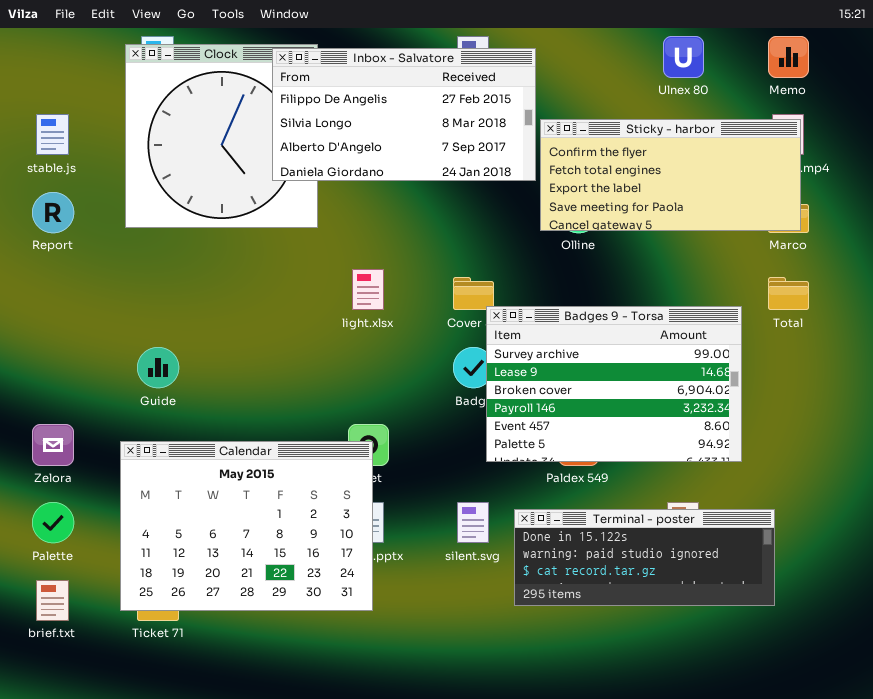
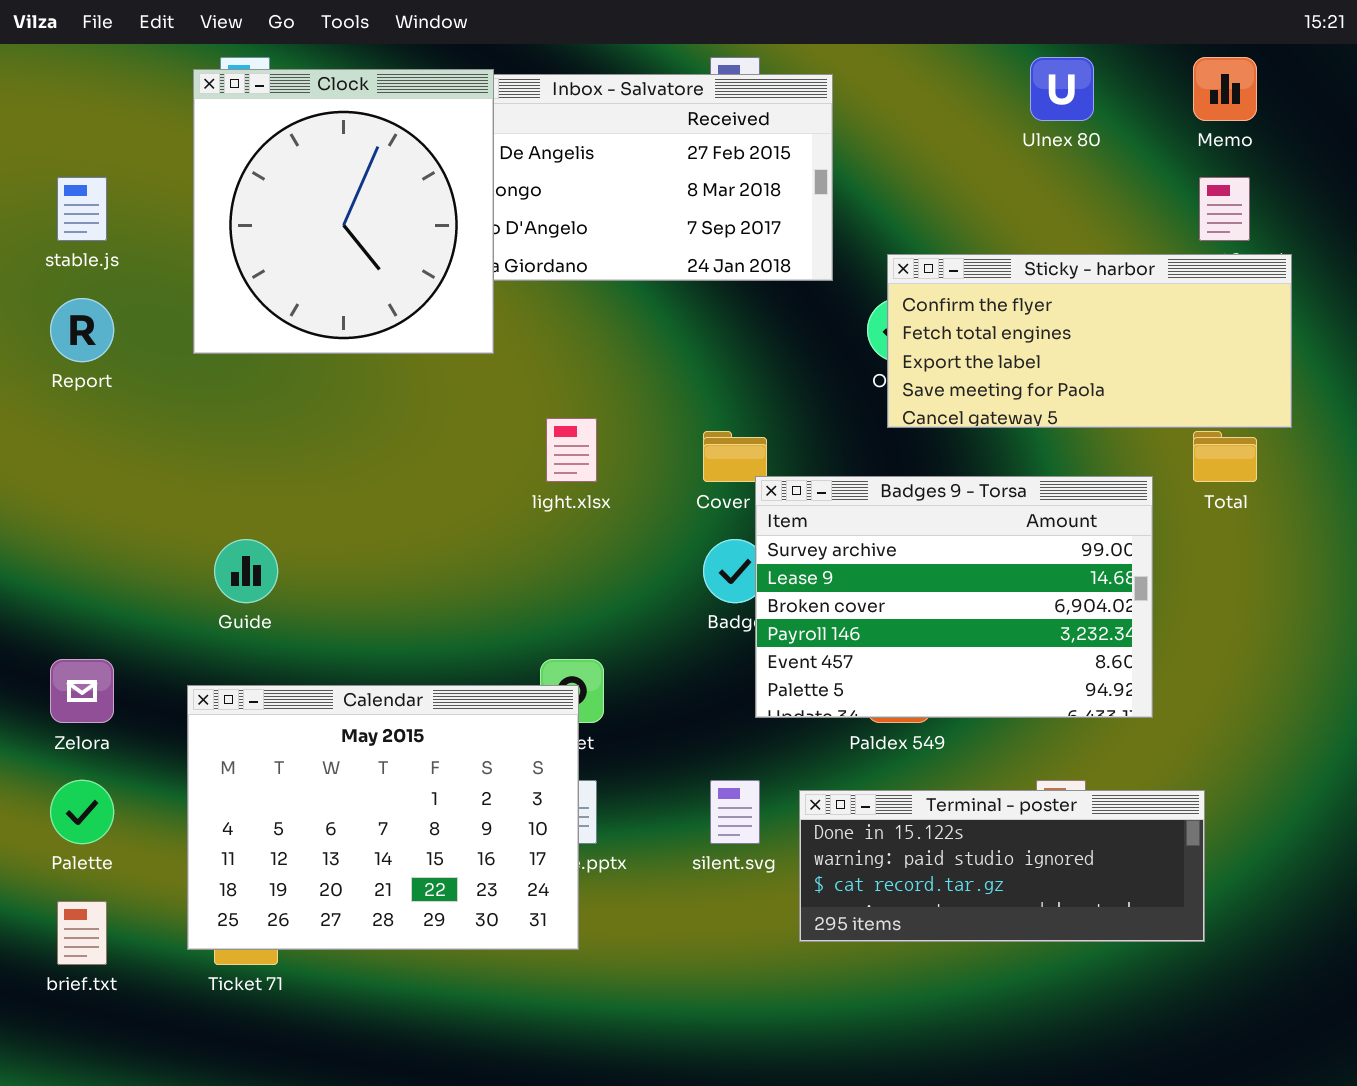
Clock: [125,44,318,228] -> [193,69,494,354], raised
Sticky - harbor: [540,119,801,231] -> [887,254,1292,428], moved

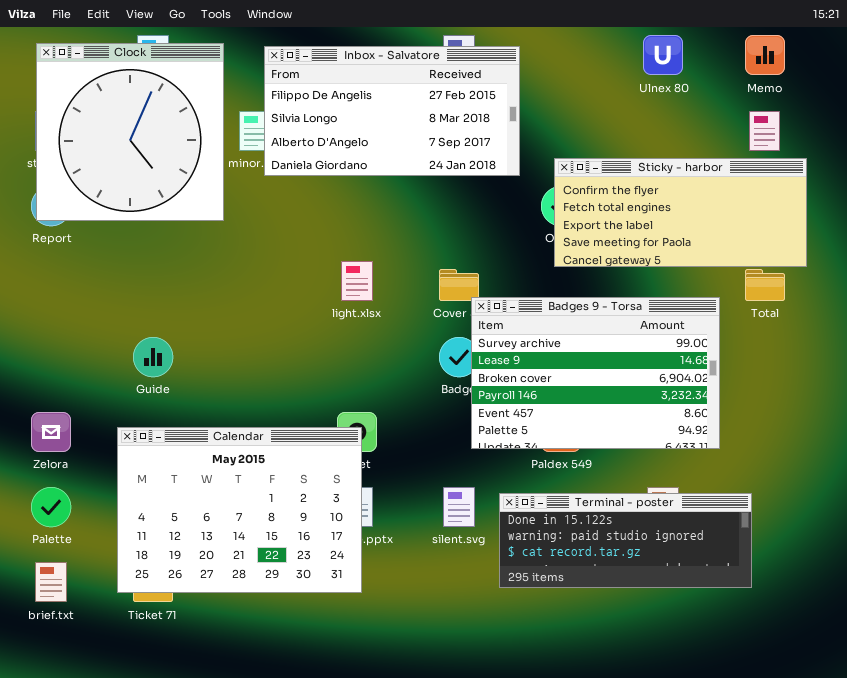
Clock: [193,69,494,354] -> [36,43,224,221], moved

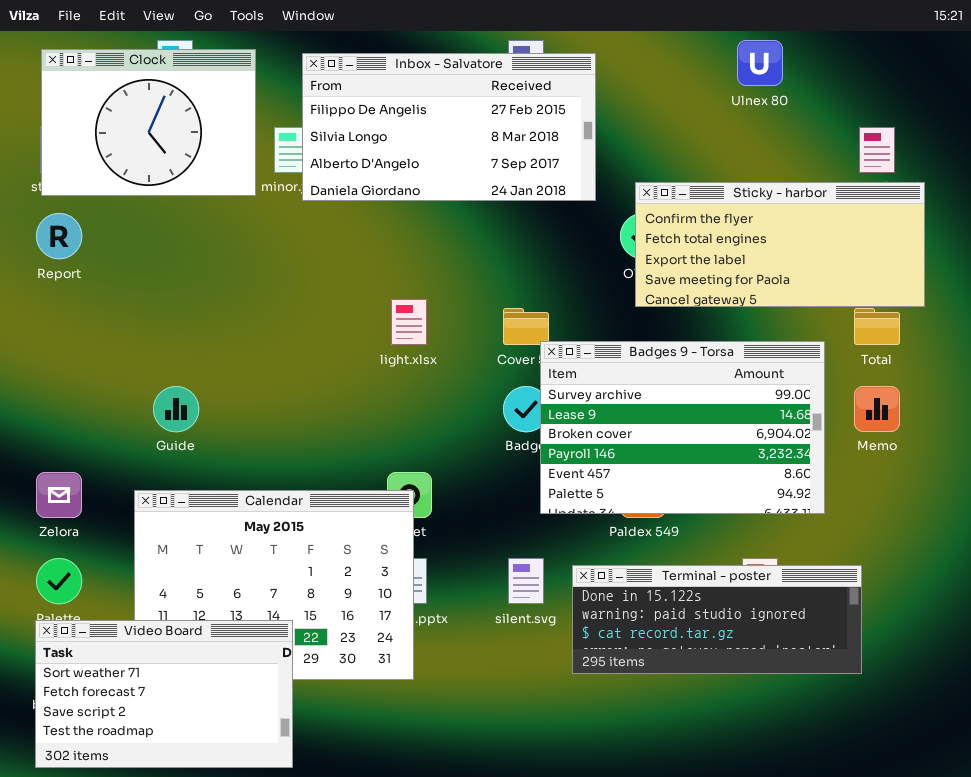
Memo: [745,35,785,75] -> [854,386,900,432], moved
Clock: [36,43,224,221] -> [41,49,256,196], resized
Video Board: none -> [35,620,293,768], opened

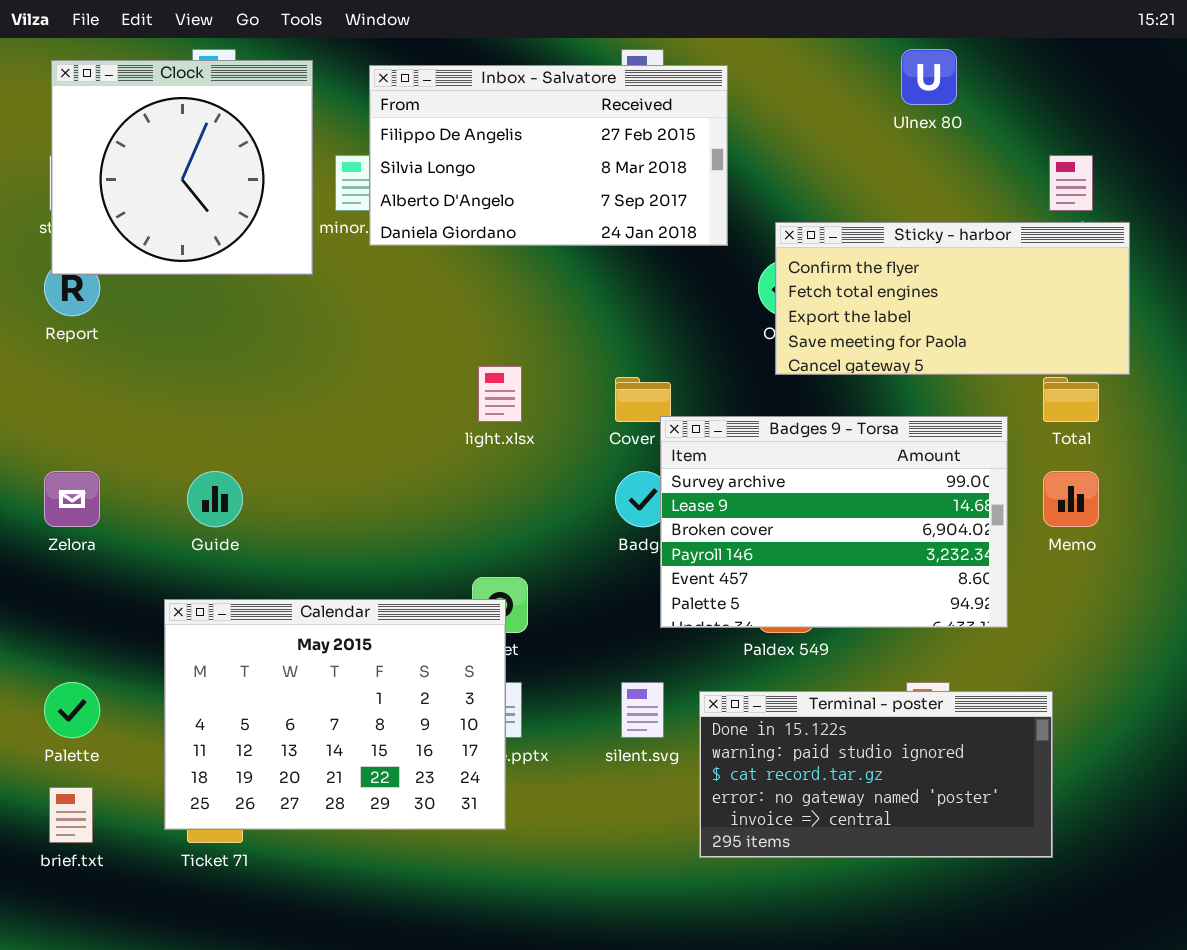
Clock: [41,49,256,196] -> [51,60,313,275], resized
Zelora: [36,472,82,518] -> [44,471,100,527], moved
Terminal - poster: [572,565,862,674] -> [699,691,1053,858], resized
Video Board: [35,620,293,768] -> none, closed

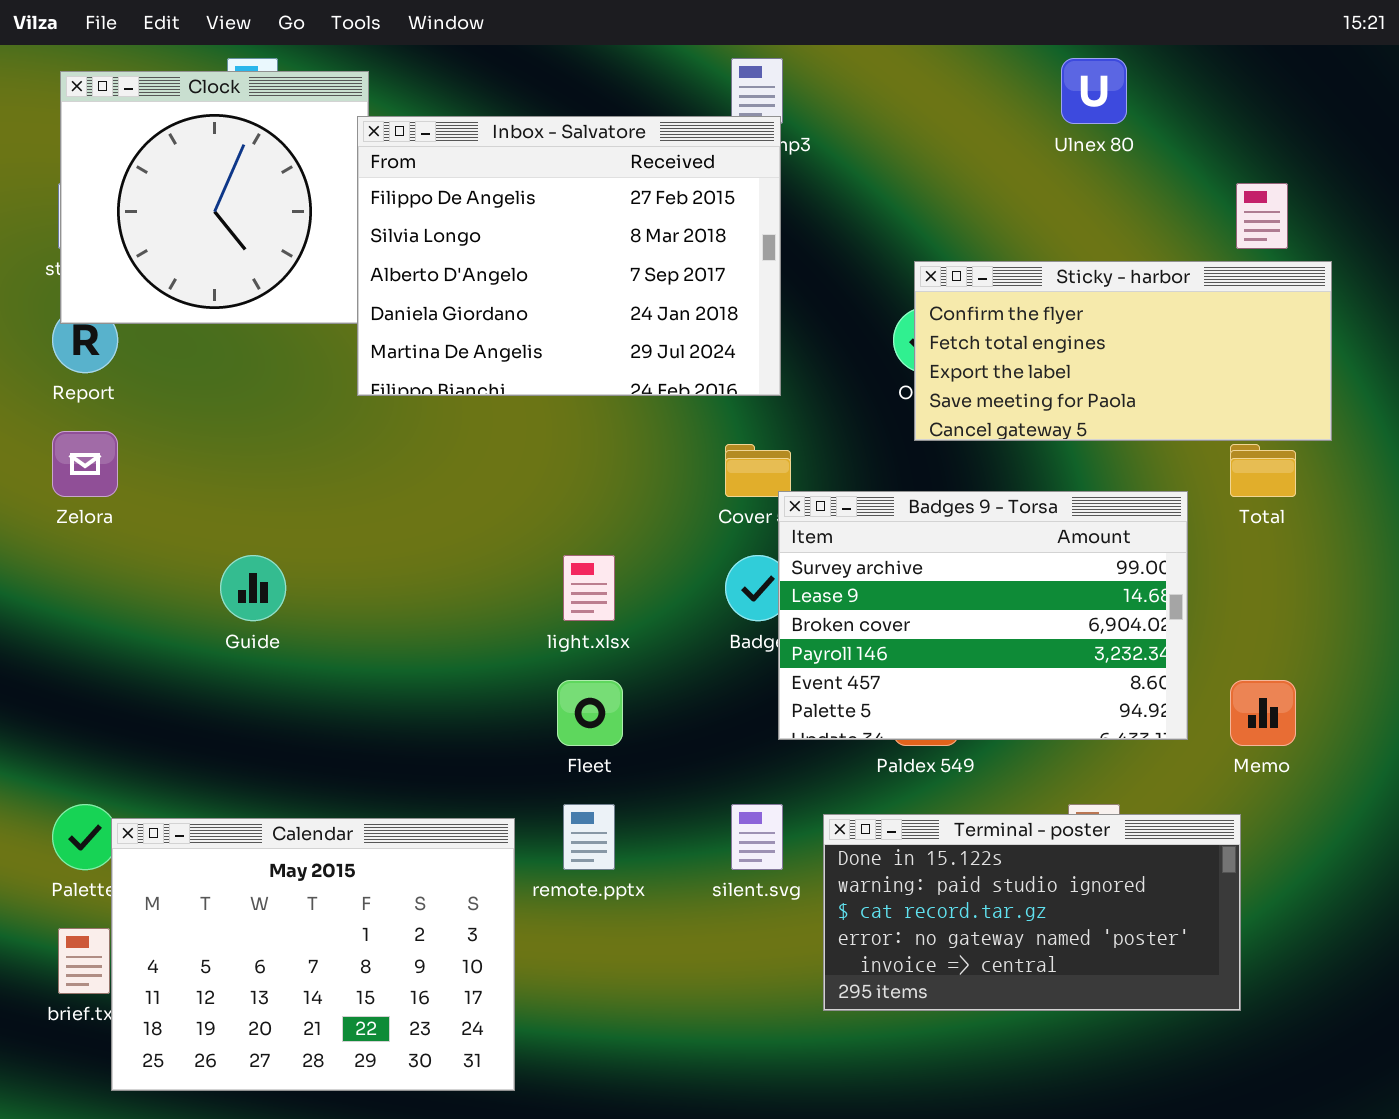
Inbox - Salvatore: [369,65,728,246] -> [357,116,781,396], moved, resized
light.xlsx: [478,366,522,422] -> [563,555,615,621], moved
Zelora: [44,471,100,527] -> [52,431,118,497], moved
Memo: [1043,471,1099,527] -> [1230,680,1296,746], moved
Calendar: [164,599,506,830] -> [111,818,515,1091], moved

